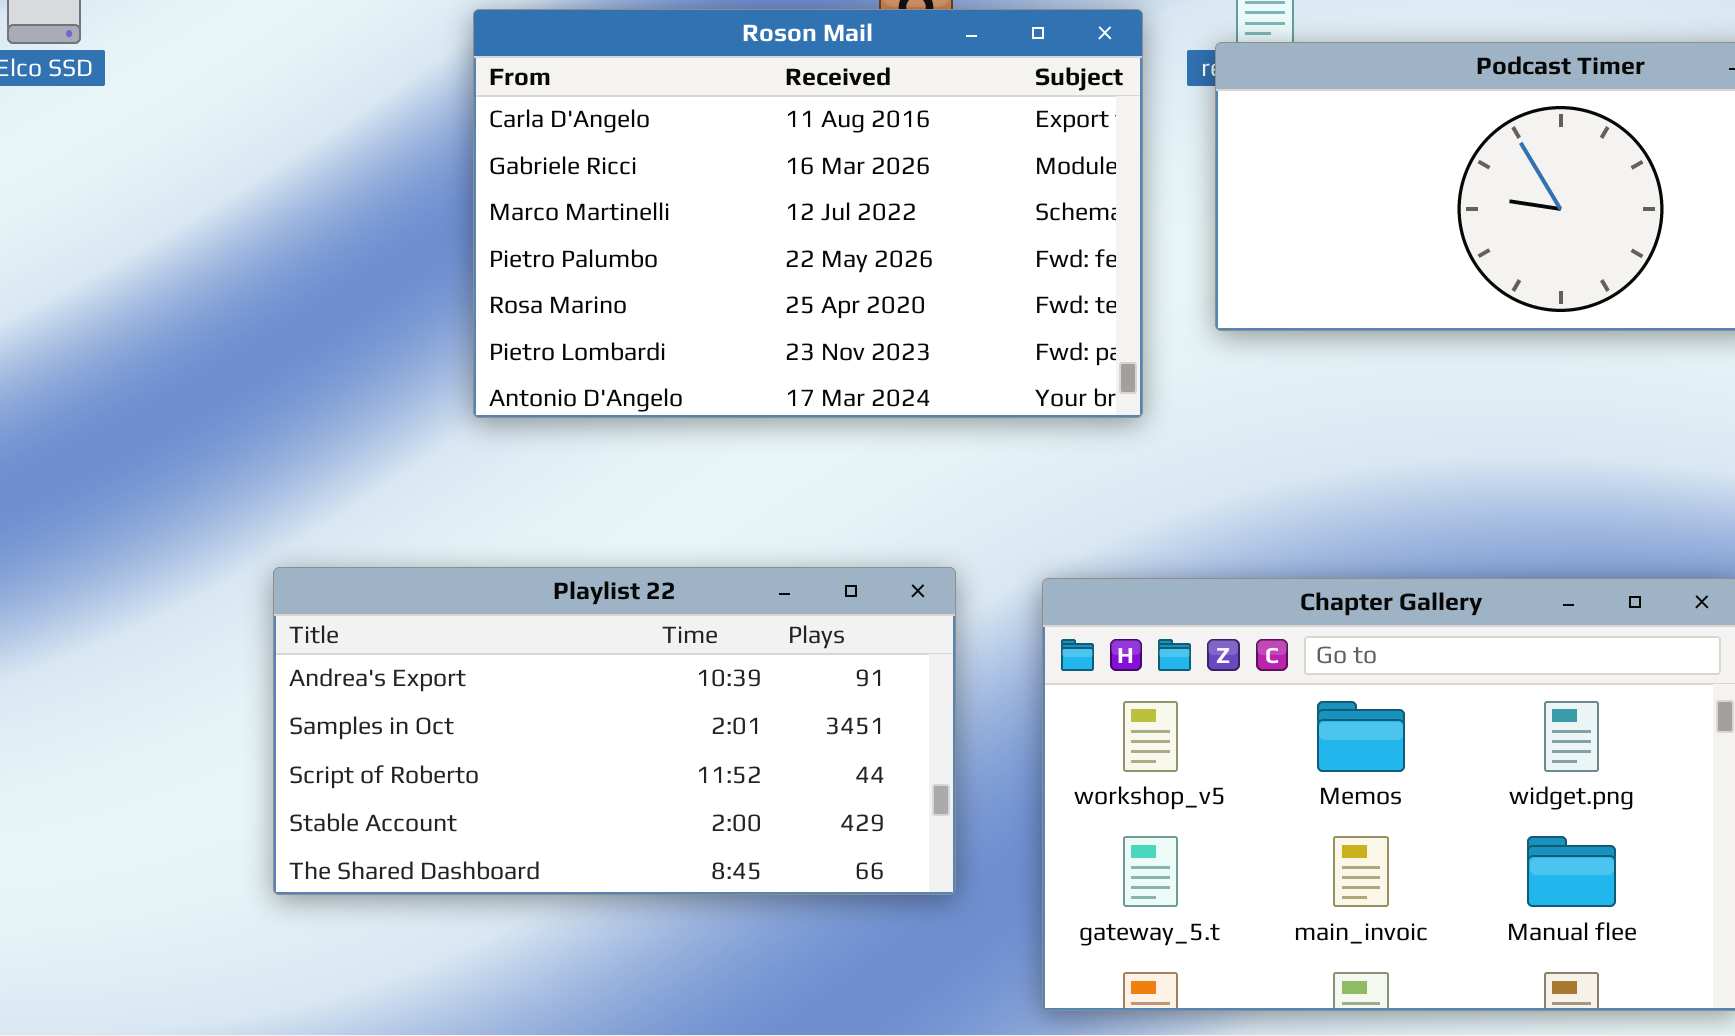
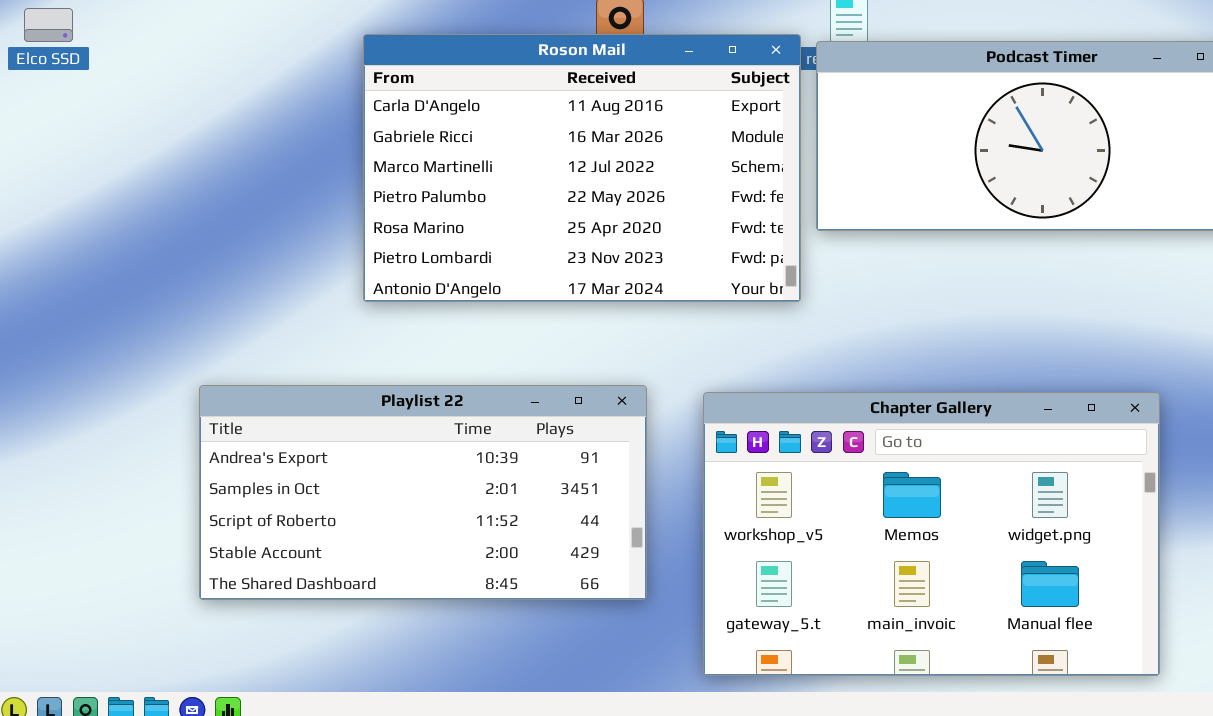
Roson Mail: [473,9,1143,418] -> [363,34,801,302], moved

